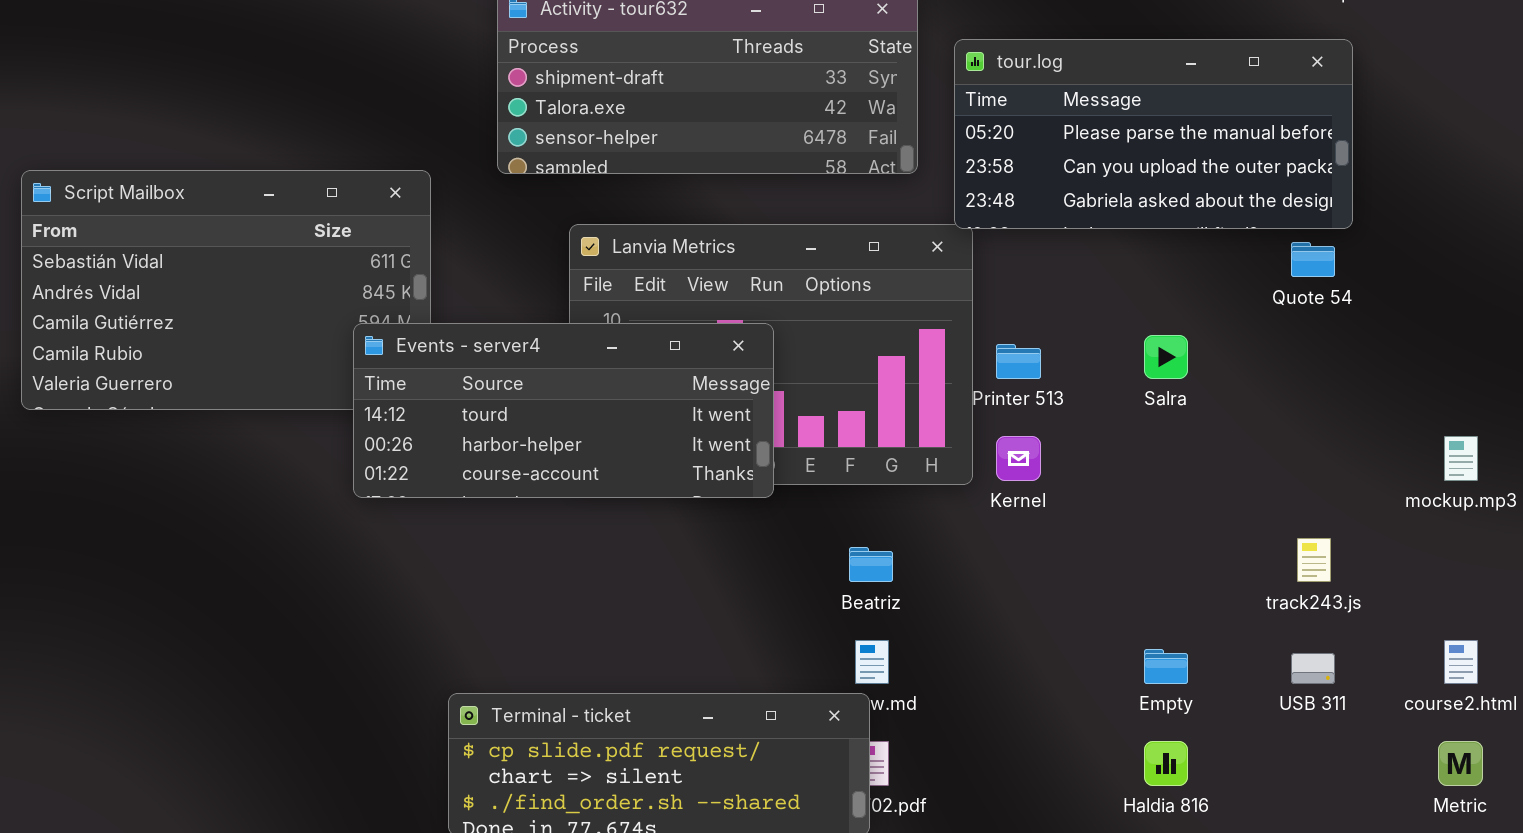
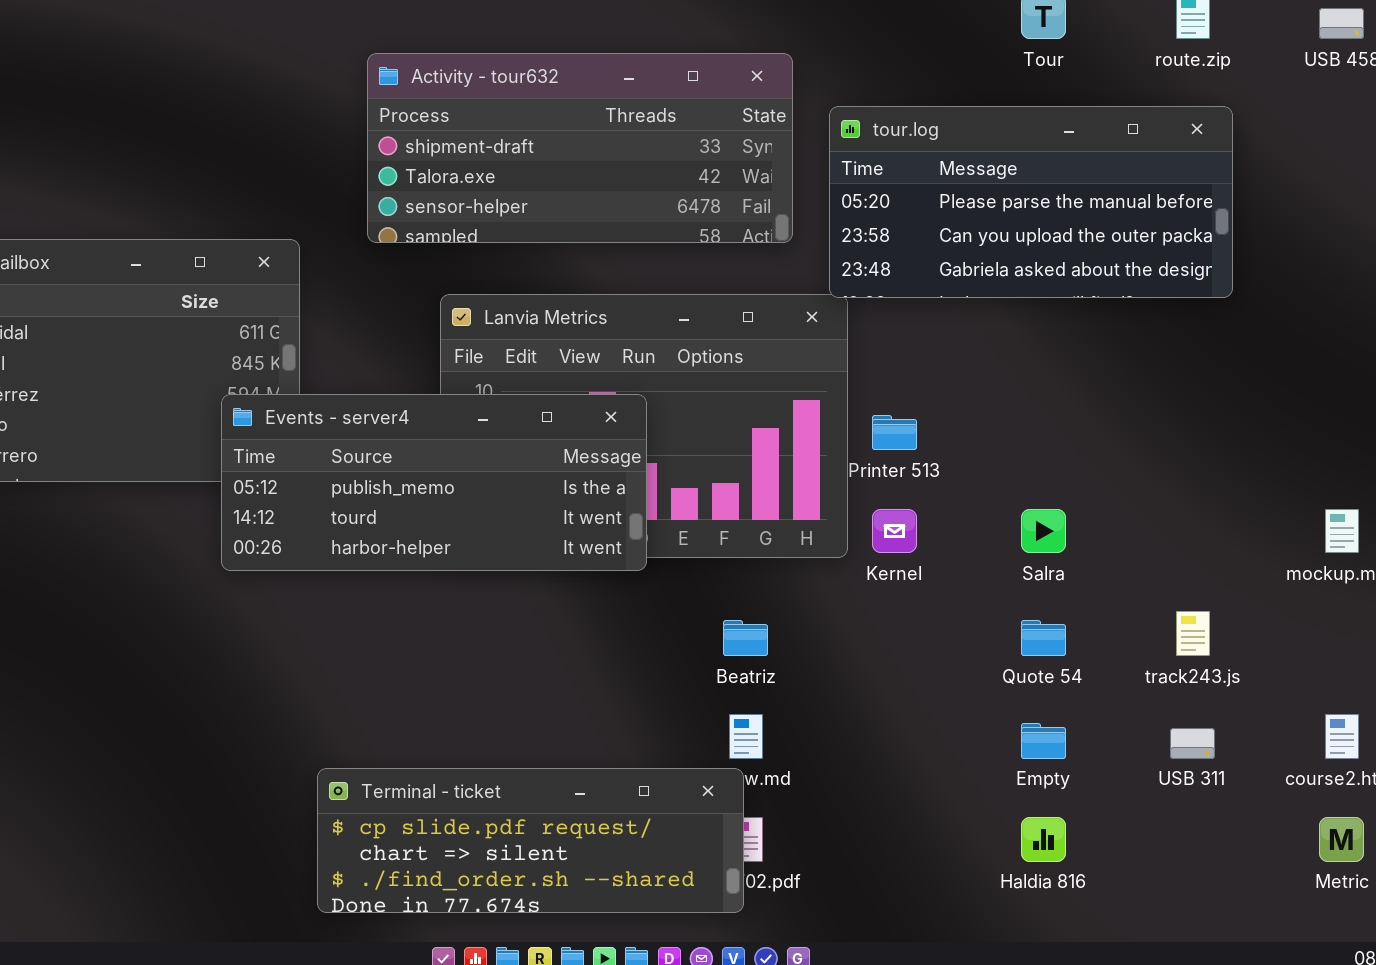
Quote 54: [1291,242,1335,277] -> [1021,620,1066,656], moved
Events - server4: [353,323,774,498] -> [221,394,647,571], scrolled up 1 row
Salra: [1144,335,1188,379] -> [1021,509,1066,553], moved

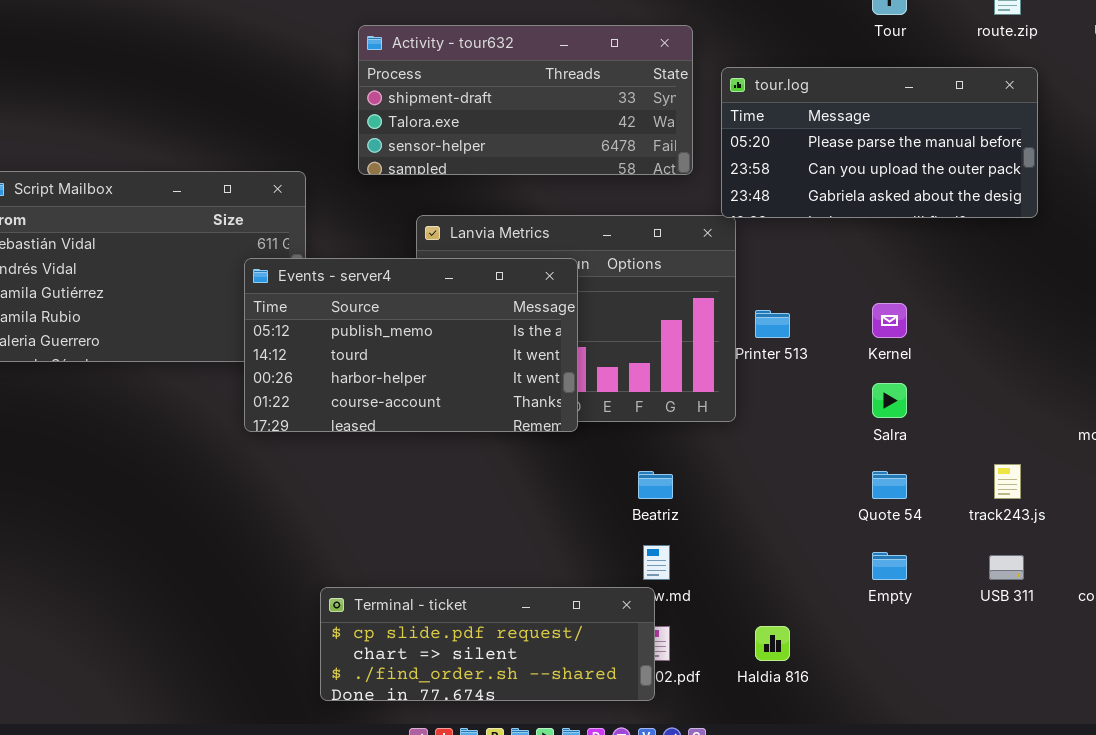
Events - server4: [221,394,647,571] -> [244,258,578,432], resized
Kernel: [872,509,917,553] -> [872,303,907,338], moved
Haldia 816: [1021,817,1066,862] -> [755,626,790,661], moved

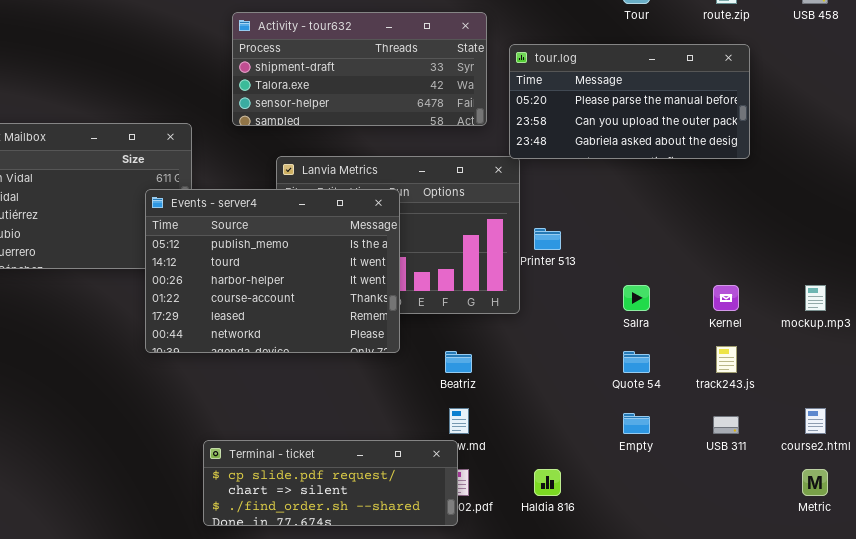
Events - server4: [244,258,578,432] -> [145,189,400,353], resized
Kernel: [872,303,907,338] -> [713,285,739,311], moved

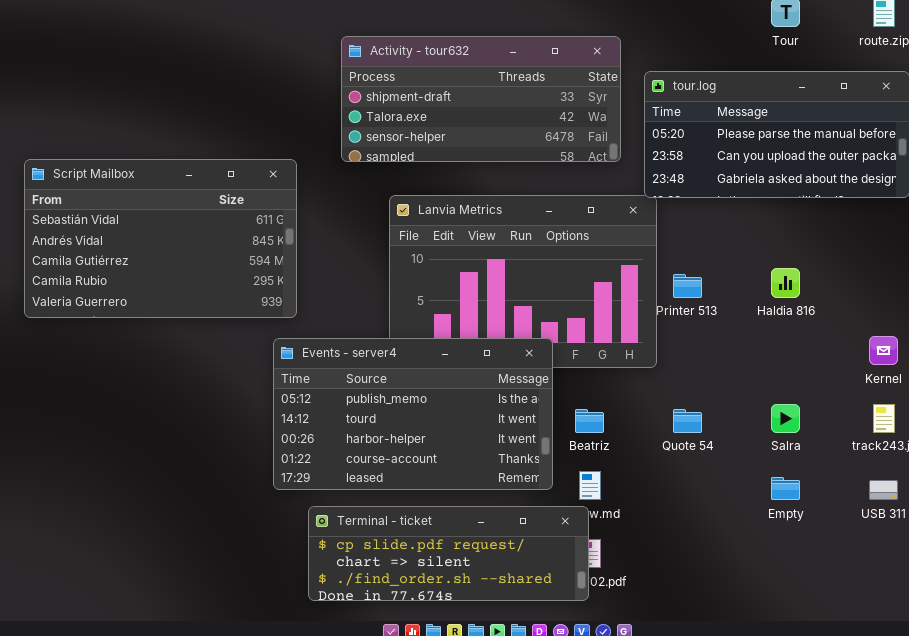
Events - server4: [145,189,400,353] -> [273,338,553,490], moved, resized
Salra: [623,285,650,311] -> [771,404,800,433], moved
Quote 54: [623,351,650,373] -> [673,409,702,433], moved
Haldia 816: [534,469,561,496] -> [771,268,800,298], moved

